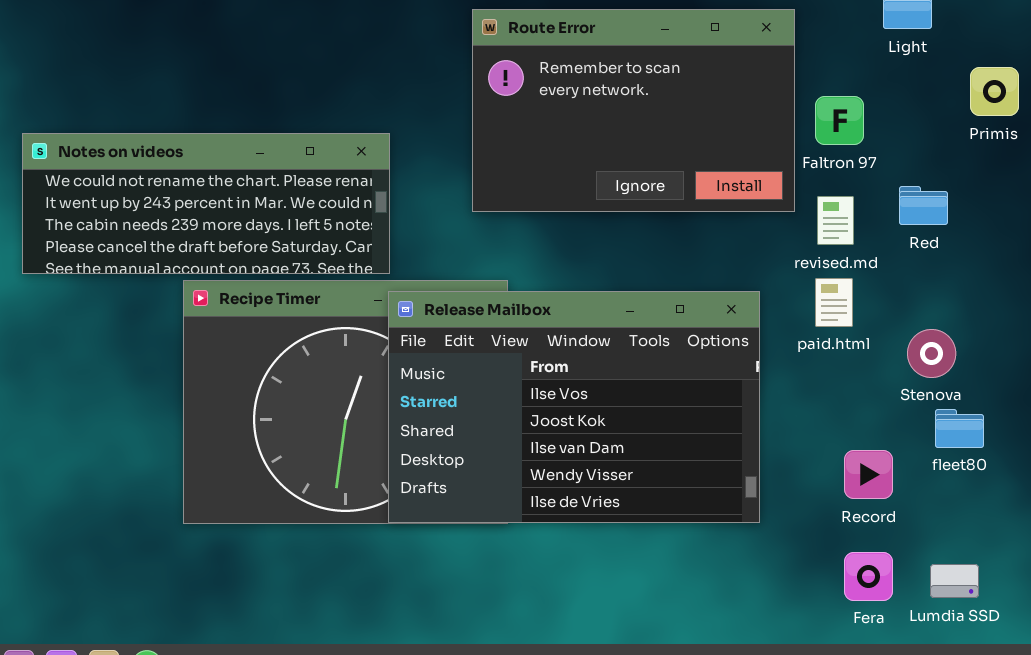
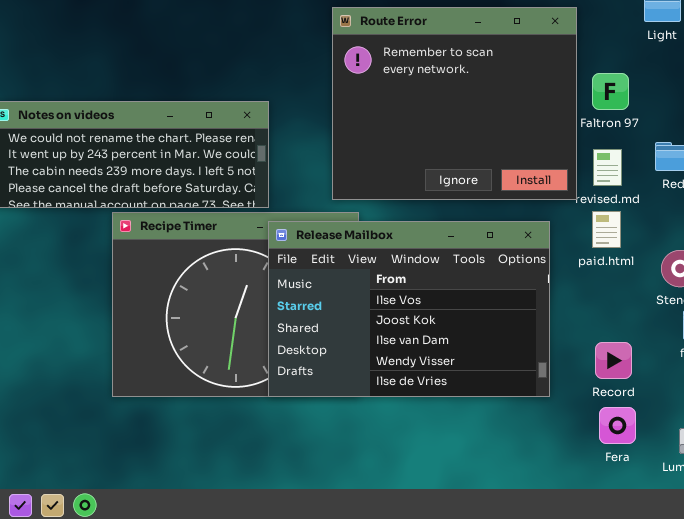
Route Error: [472,9,795,212] -> [332,7,577,200], resized
Record: [844,450,893,499] -> [595,342,632,379], moved
Fera: [844,552,893,601] -> [599,407,636,444], moved

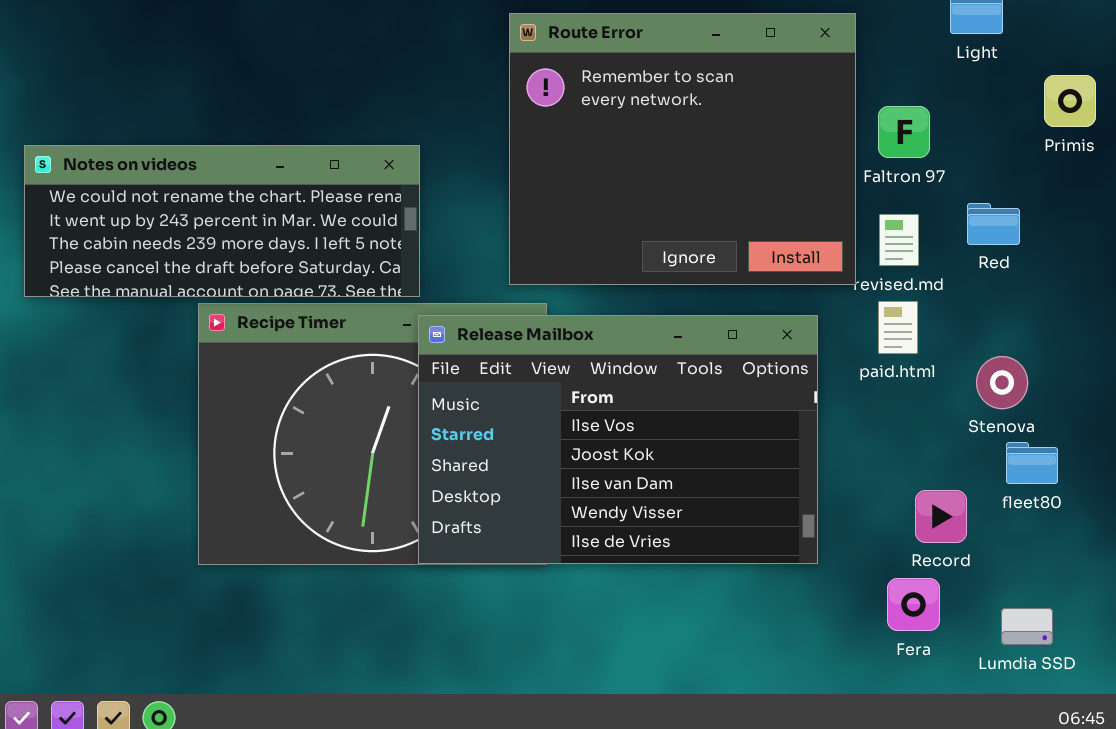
Record: [595,342,632,379] -> [915,490,967,543], moved

